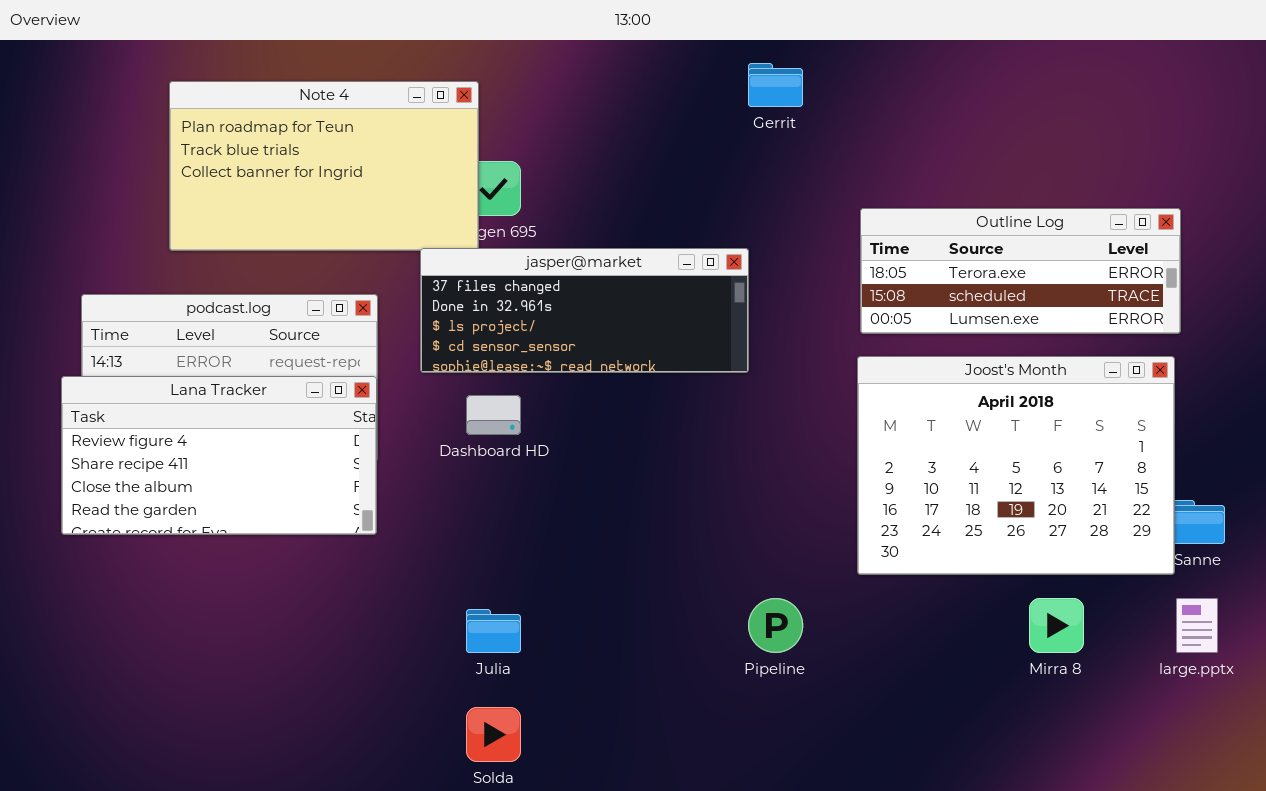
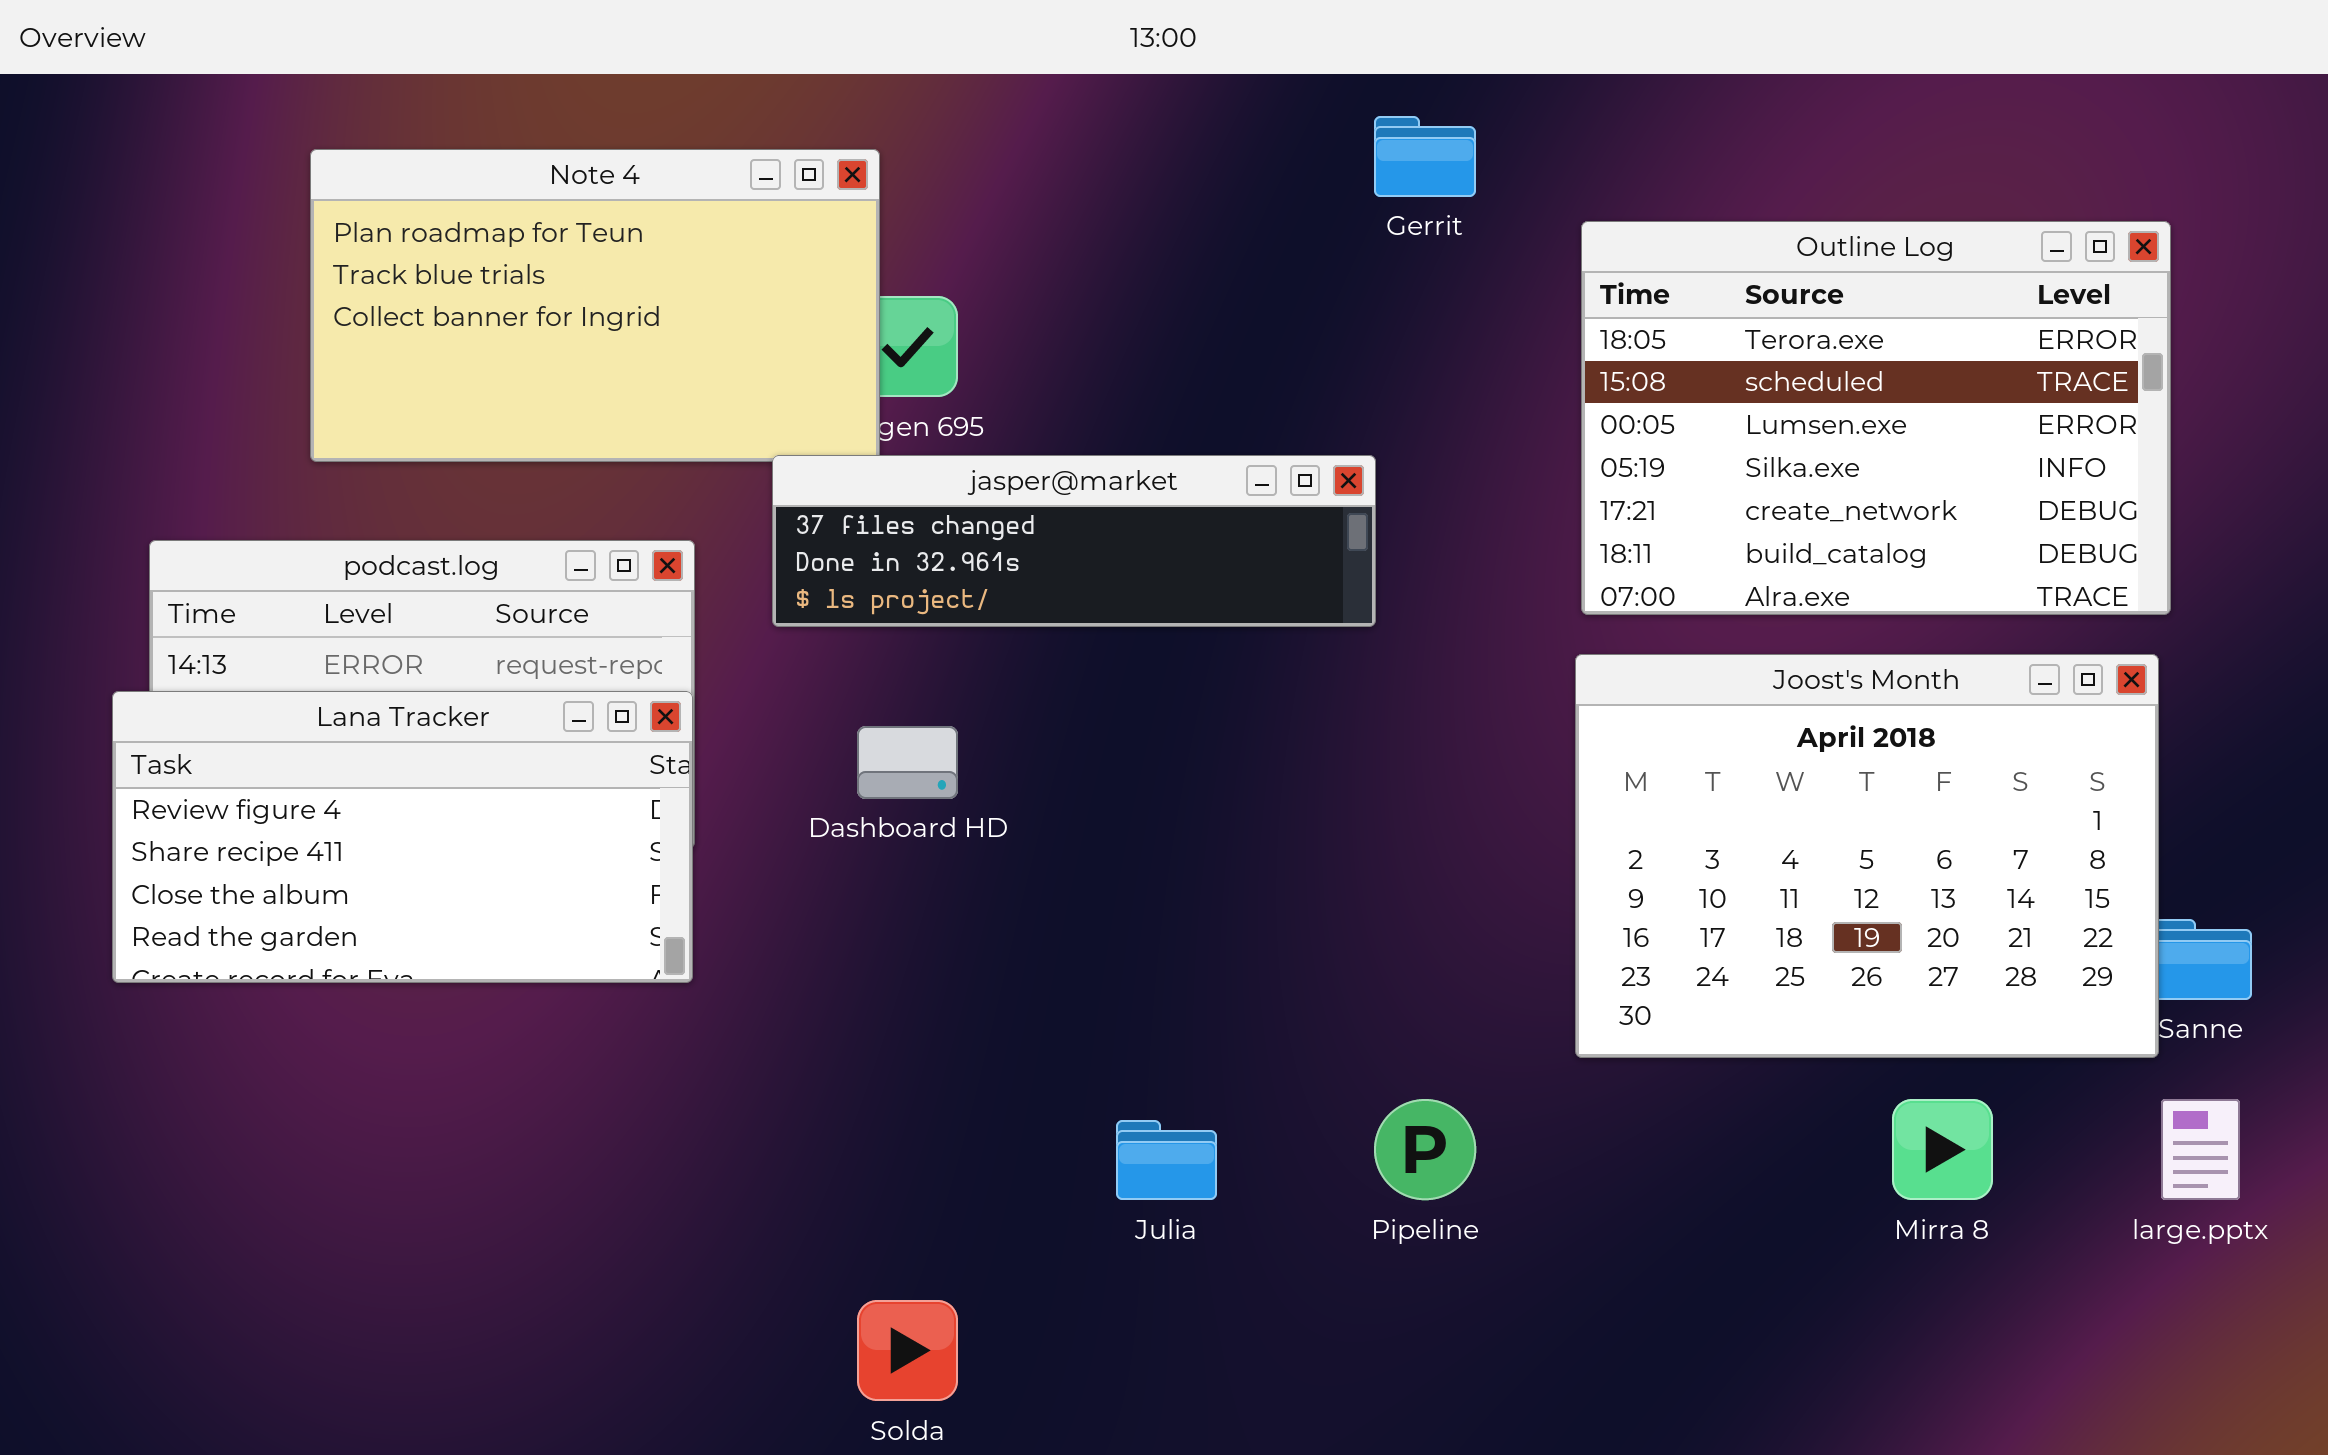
Outline Log: [860,208,1181,334] -> [1581,221,2171,615], resized
jasper@market: [420,248,749,373] -> [772,455,1376,627], resized
Julia: [466,609,521,653] -> [1116,1120,1217,1200], moved

